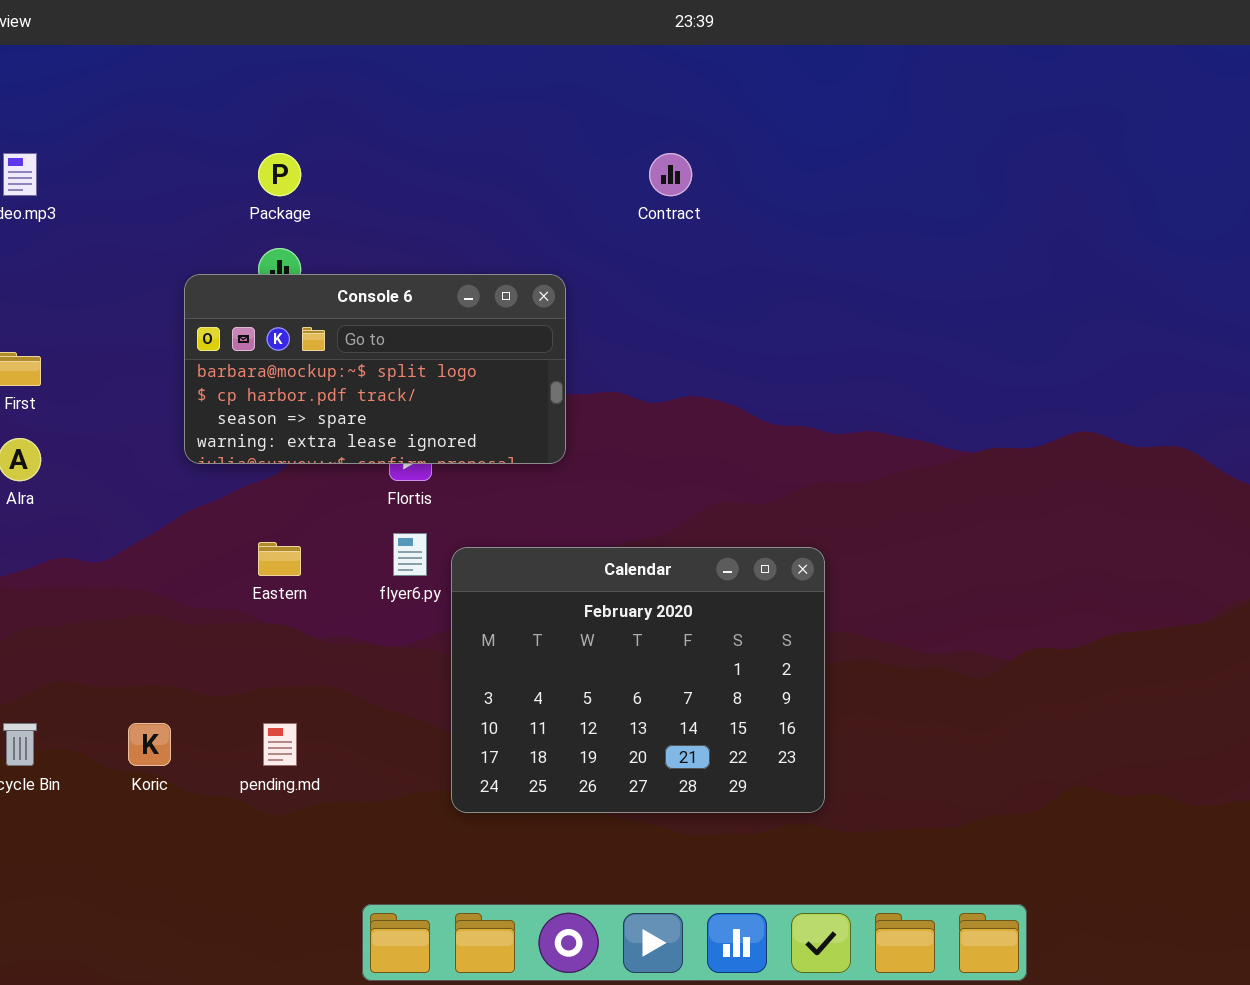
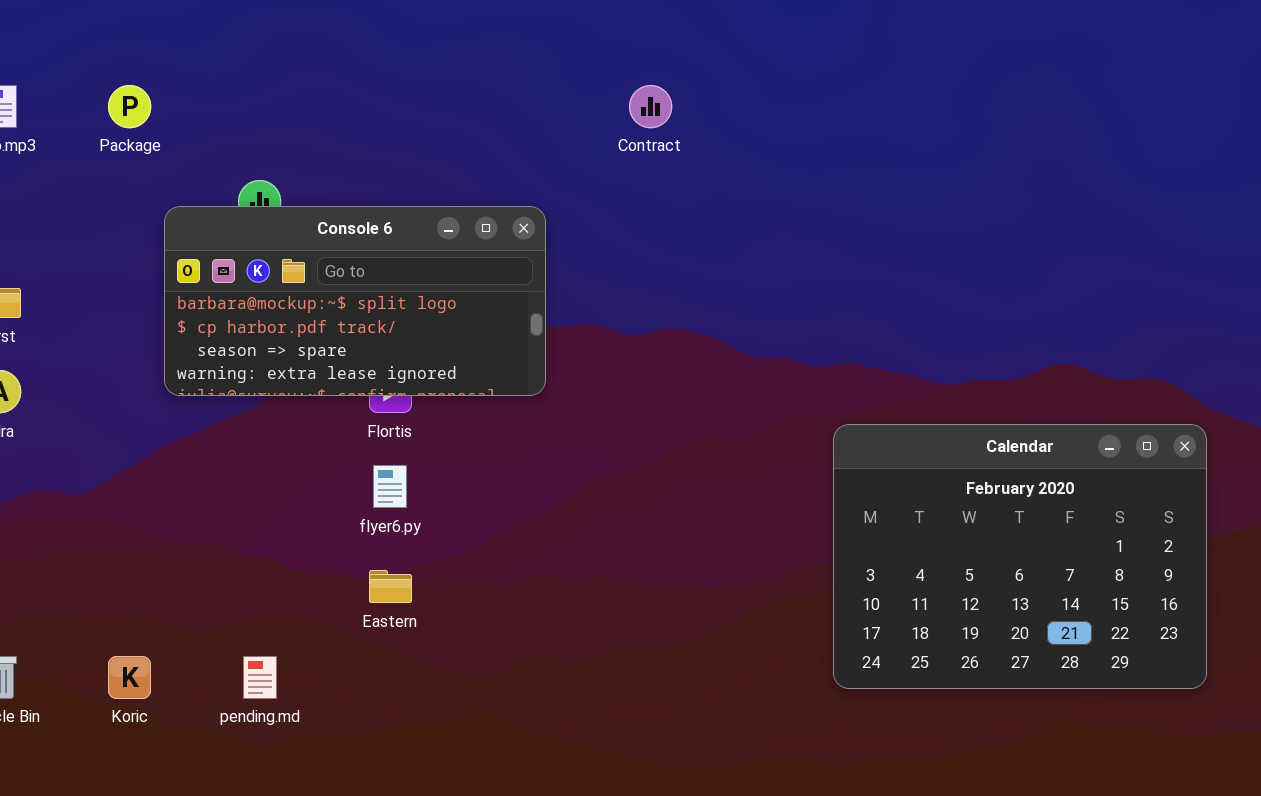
Package: [258,153,301,196] -> [108,85,151,128], moved
Eastern: [258,542,301,576] -> [369,570,412,603], moved
Calendar: [451,547,825,813] -> [833,424,1207,689], moved

